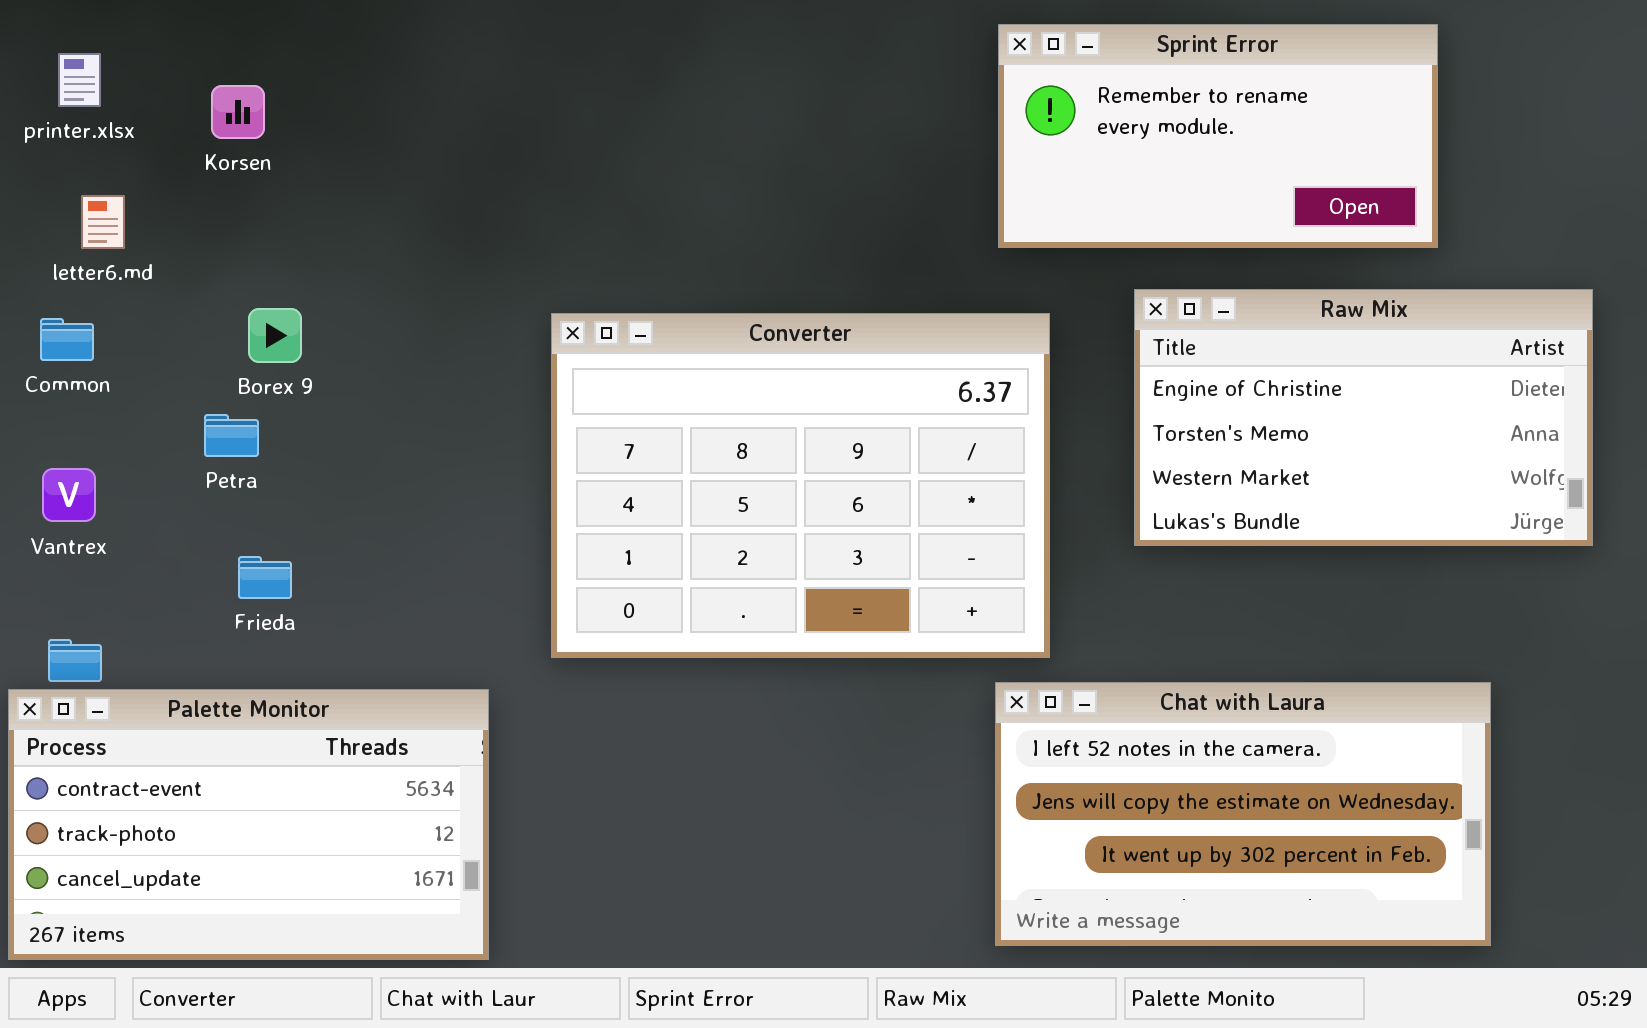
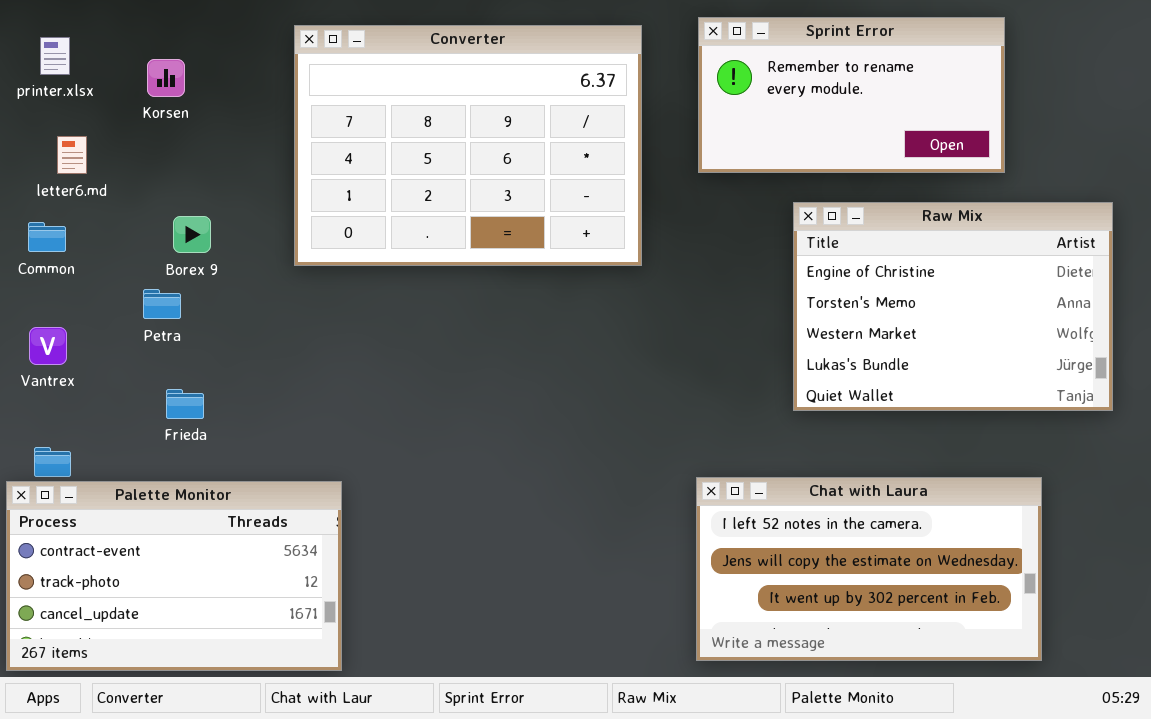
Raw Mix: [1134,289,1593,546] -> [793,202,1113,411], resized
Converter: [551,313,1050,658] -> [294,25,642,266], moved

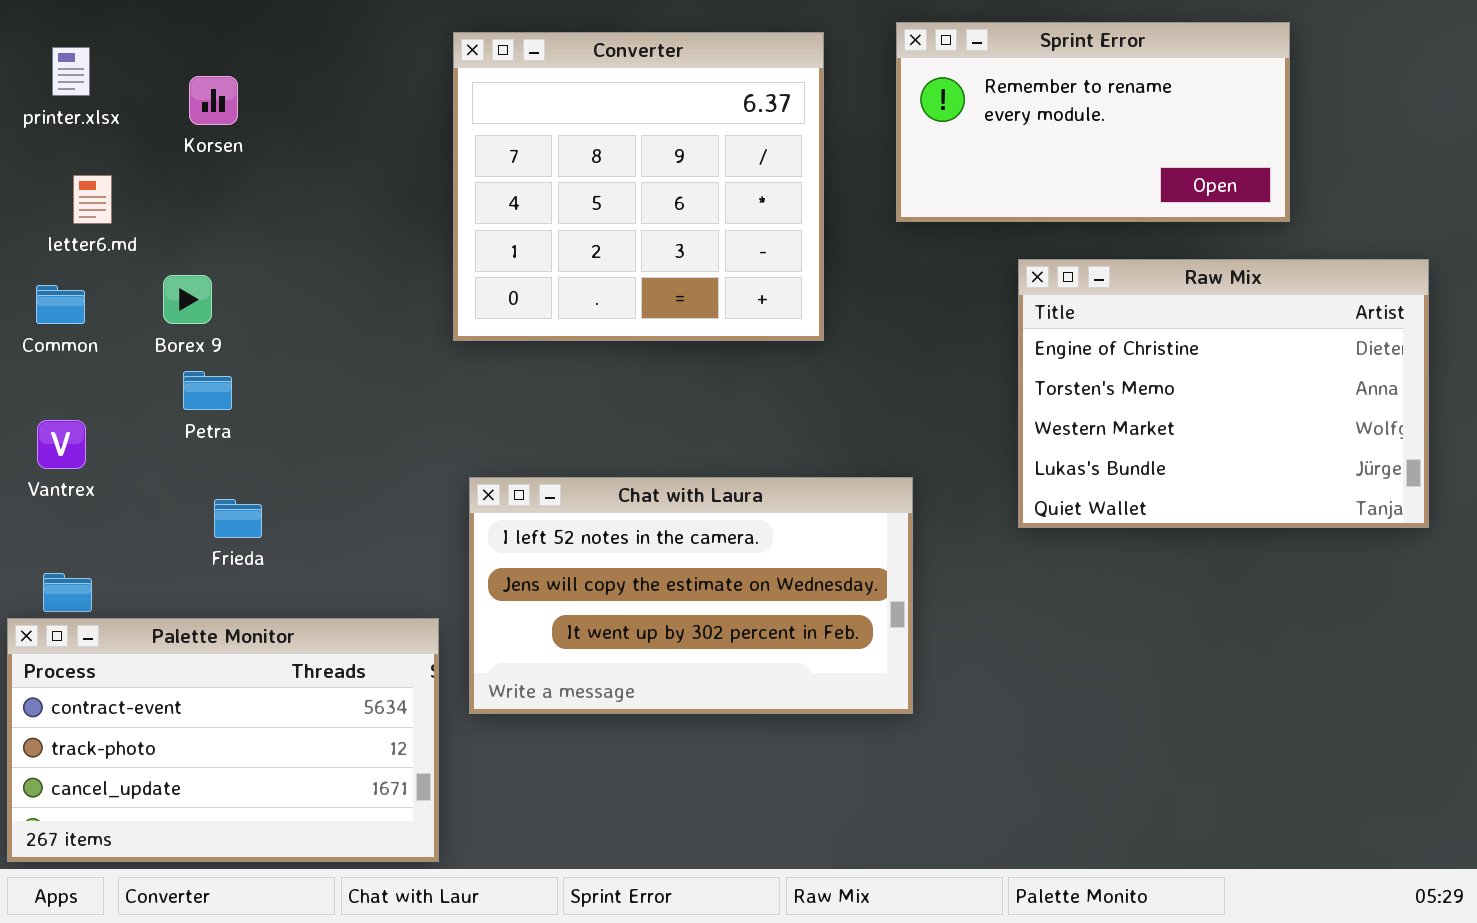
Converter: [294,25,642,266] -> [453,32,824,341], resized
Borex 9: [173,216,211,253] -> [163,275,212,324], moved
Chat with Laura: [696,477,1042,661] -> [469,477,913,714], moved

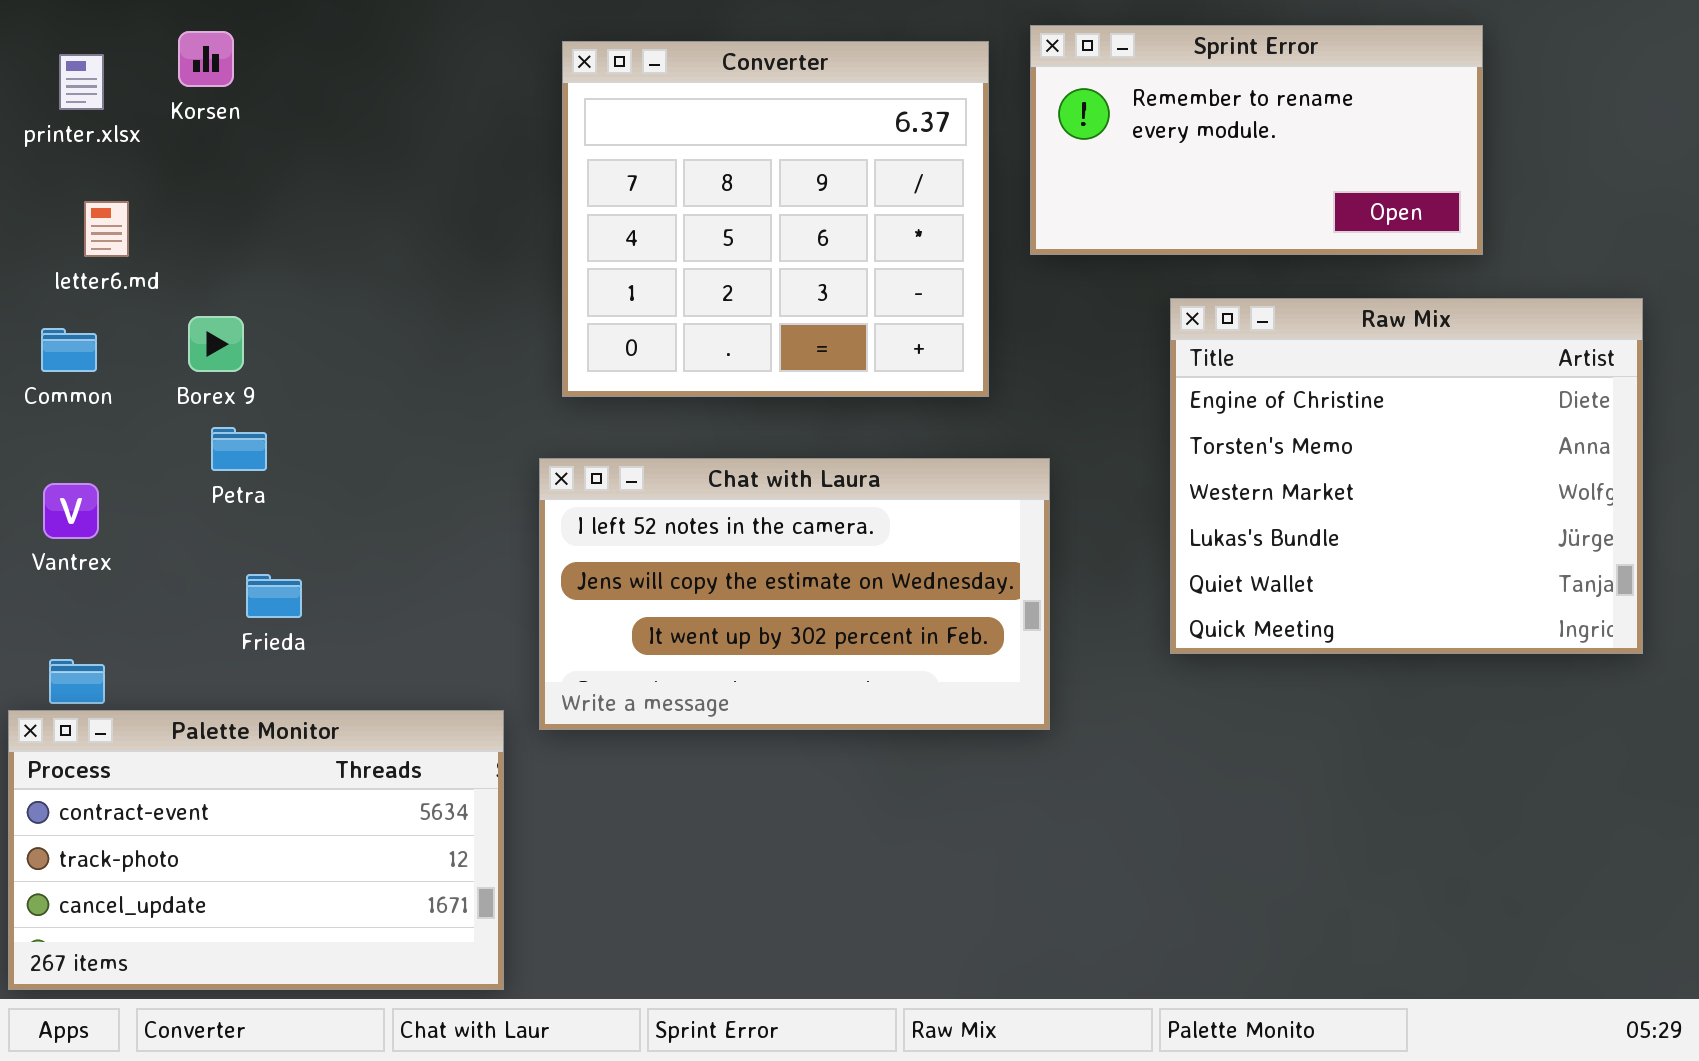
Converter: [453,32,824,341] -> [562,41,989,397], moved
Korsen: [189,76,238,125] -> [178,31,234,87], moved
Raw Mix: [1018,259,1429,528] -> [1170,298,1643,654], resized
Chat with Laura: [469,477,913,714] -> [539,458,1050,730], moved

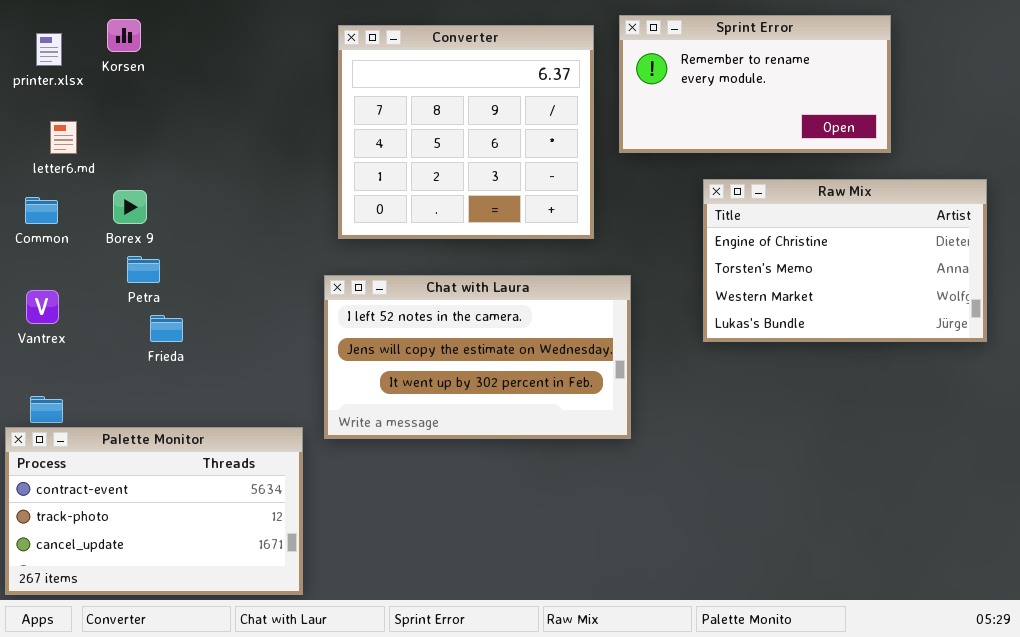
Raw Mix: [1170,298,1643,654] -> [703,179,987,342], resized
Frieda: [246,574,302,618] -> [150,315,183,342], moved

